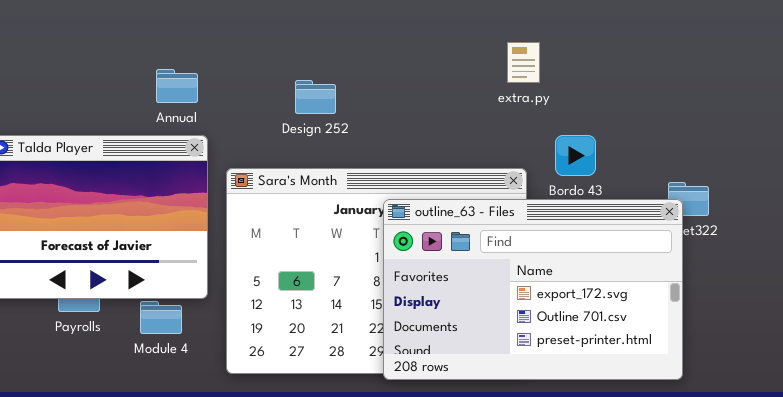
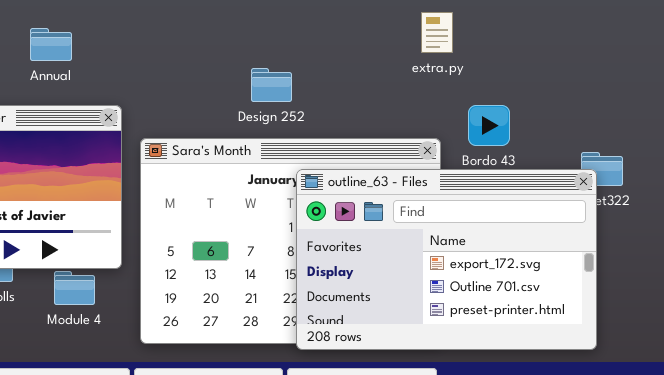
Annual: [156,69,198,103] -> [30,28,72,61], moved
Design 252: [295,80,336,114] -> [251,68,292,102], moved

